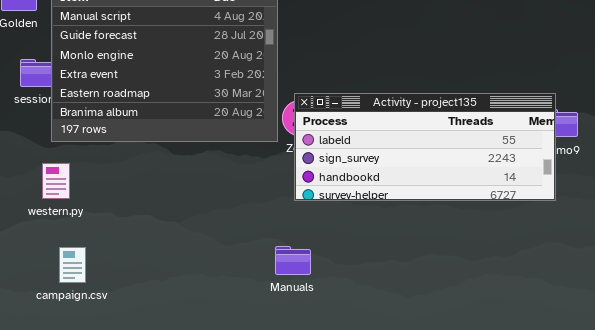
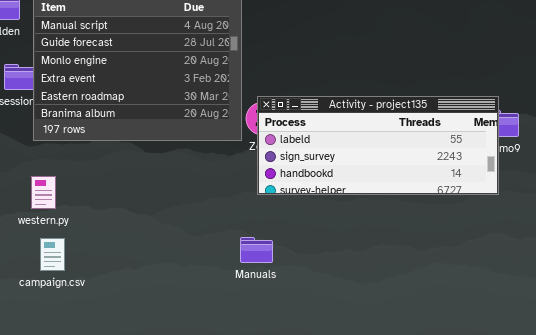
western.py: [42,163,70,199] -> [31,176,56,209], moved

